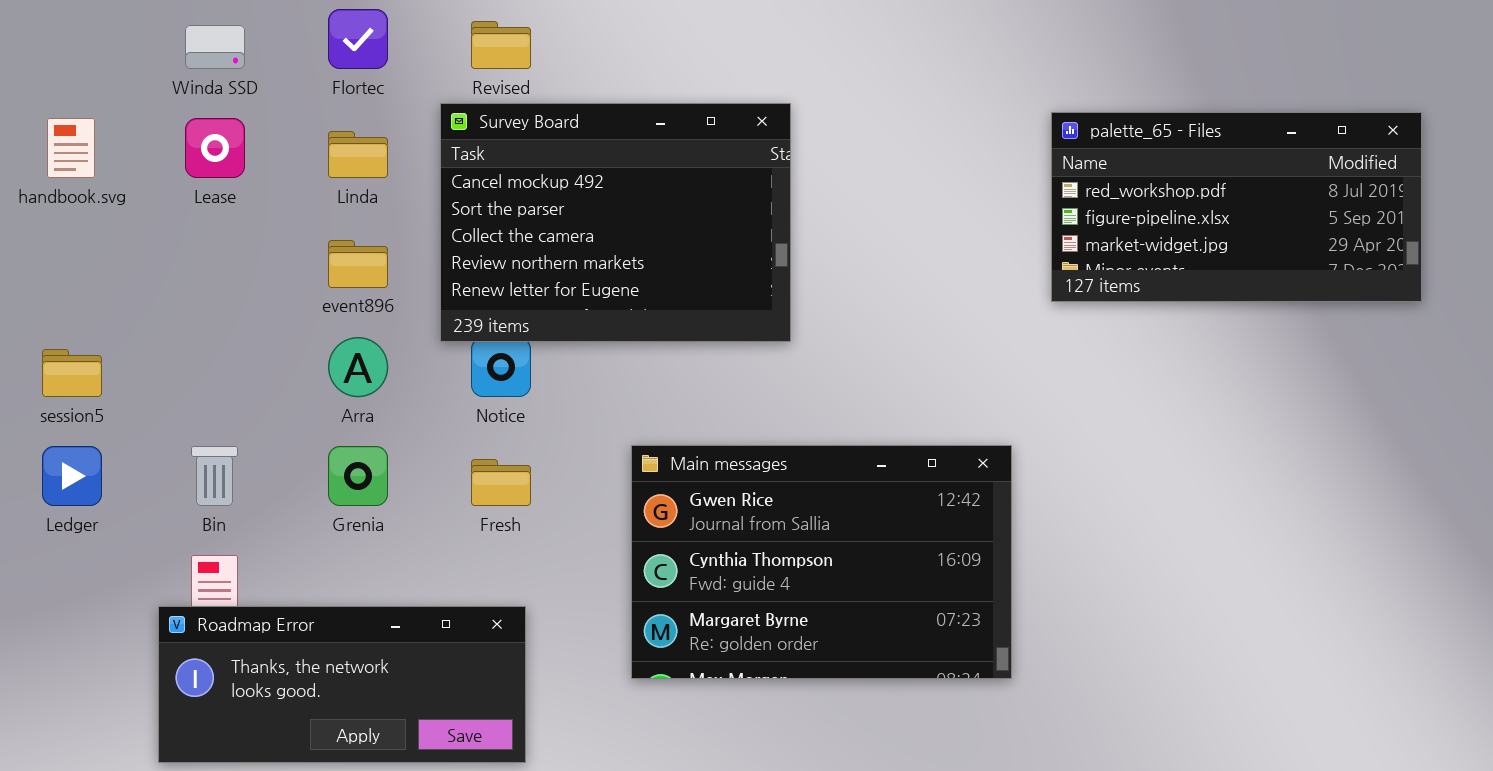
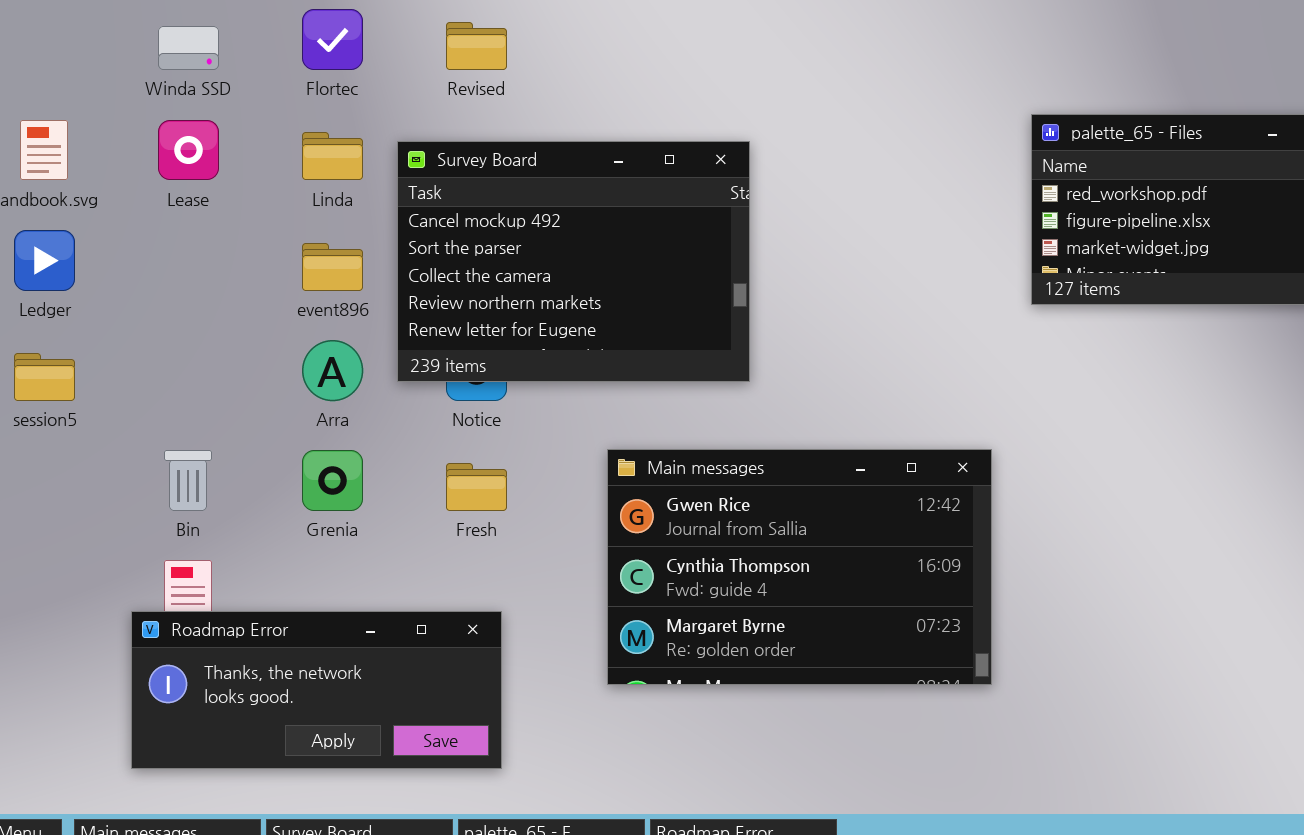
Survey Board: [440,103,791,342] -> [397,141,750,382], moved
Ledger: [42,446,102,506] -> [14,230,75,291], moved

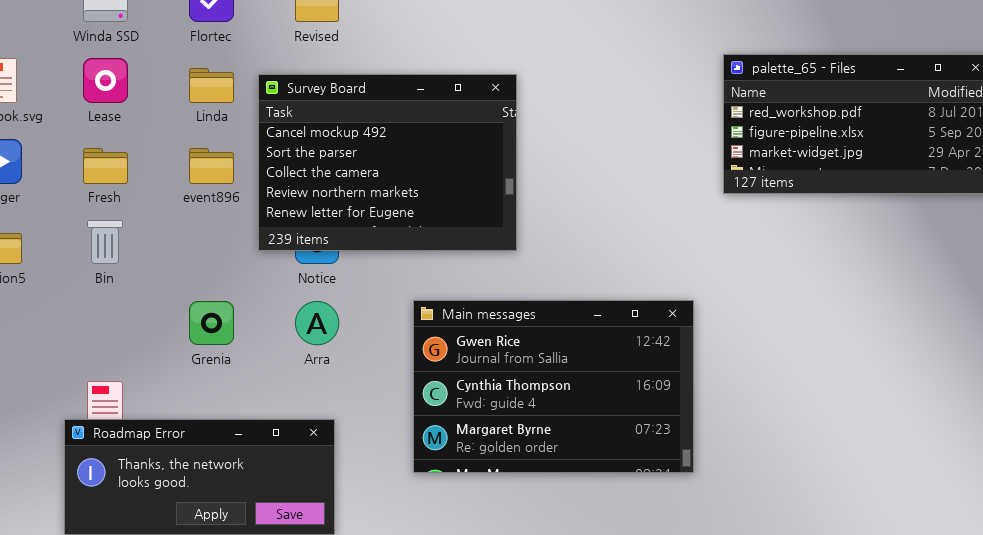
Arra: [302,340,363,401] -> [295,301,339,345], moved
Bin: [164,450,212,511] -> [87,220,123,264], moved
Fresh: [446,463,507,511] -> [83,148,128,184], moved

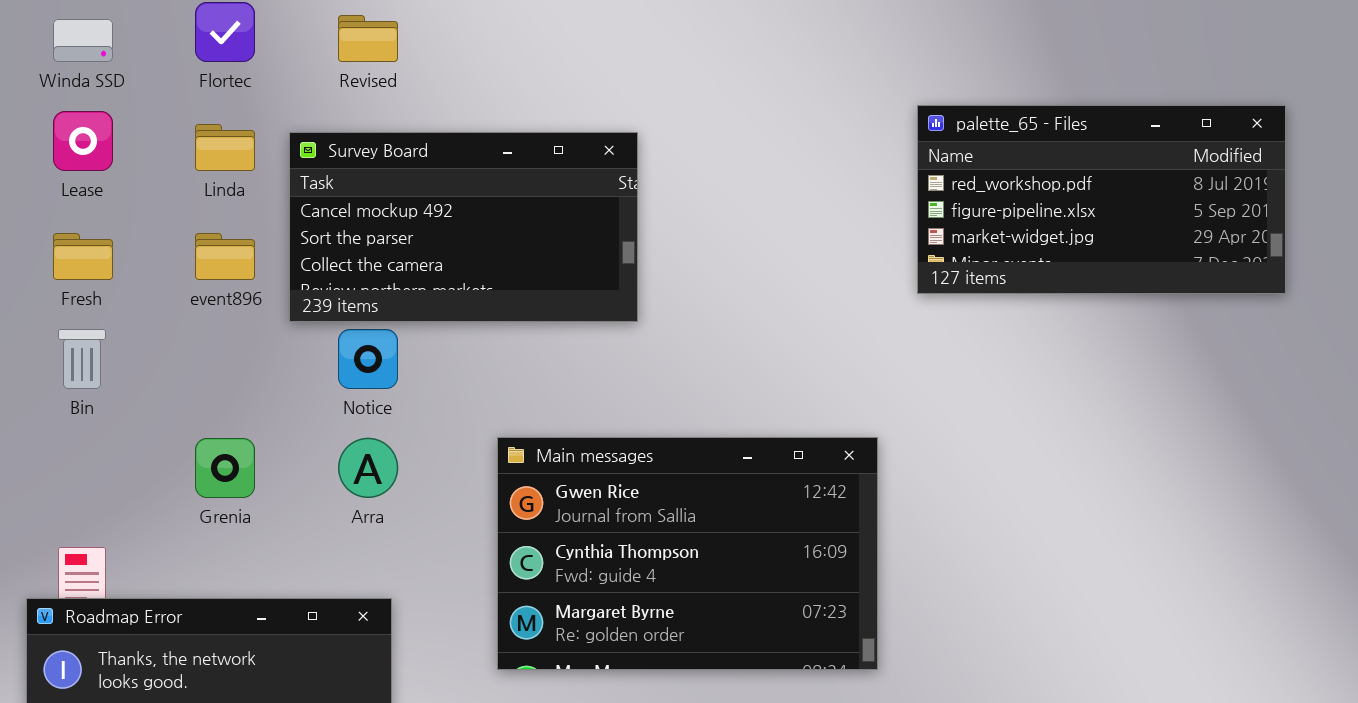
Survey Board: [258,74,517,251] -> [289,132,638,322], resized

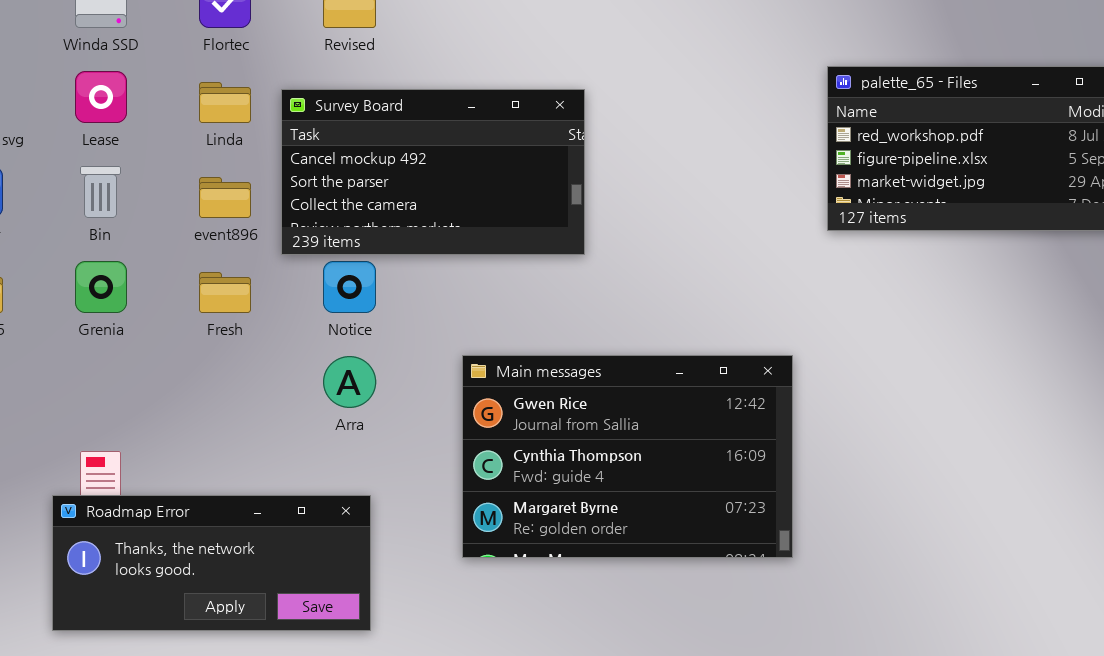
Fresh: [53,233,113,280] -> [199,272,251,313], moved
Bin: [58,329,106,389] -> [80,166,121,218], moved
Grenia: [195,438,255,498] -> [75,261,127,313], moved

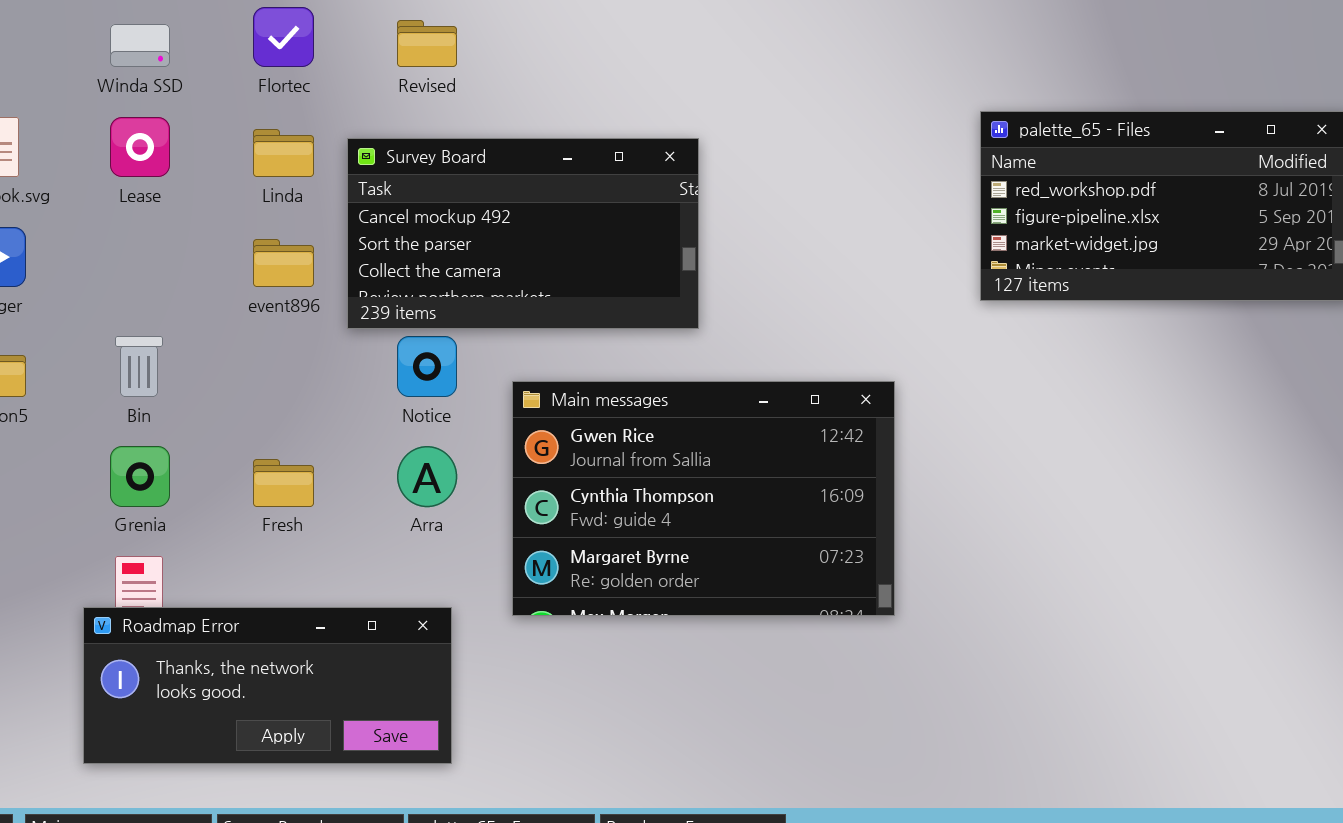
Bin: [80,166,121,218] -> [115,336,163,397], moved
Grenia: [75,261,127,313] -> [110,446,170,507], moved
Fresh: [199,272,251,313] -> [253,459,314,507], moved
Main messages: [462,355,793,558] -> [512,381,895,616], moved

